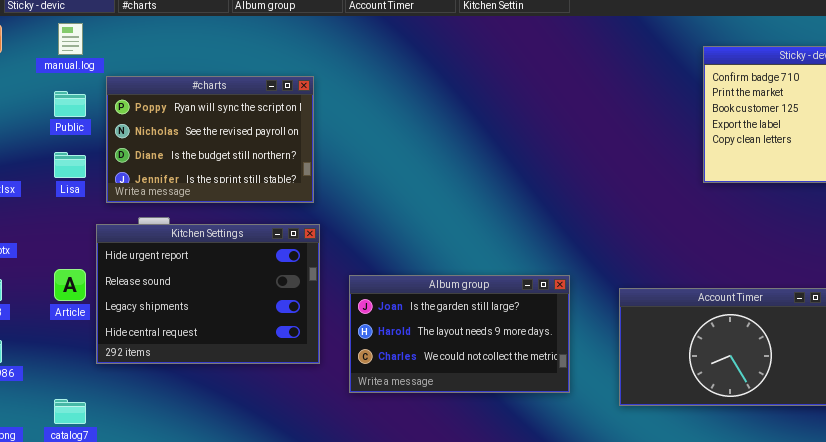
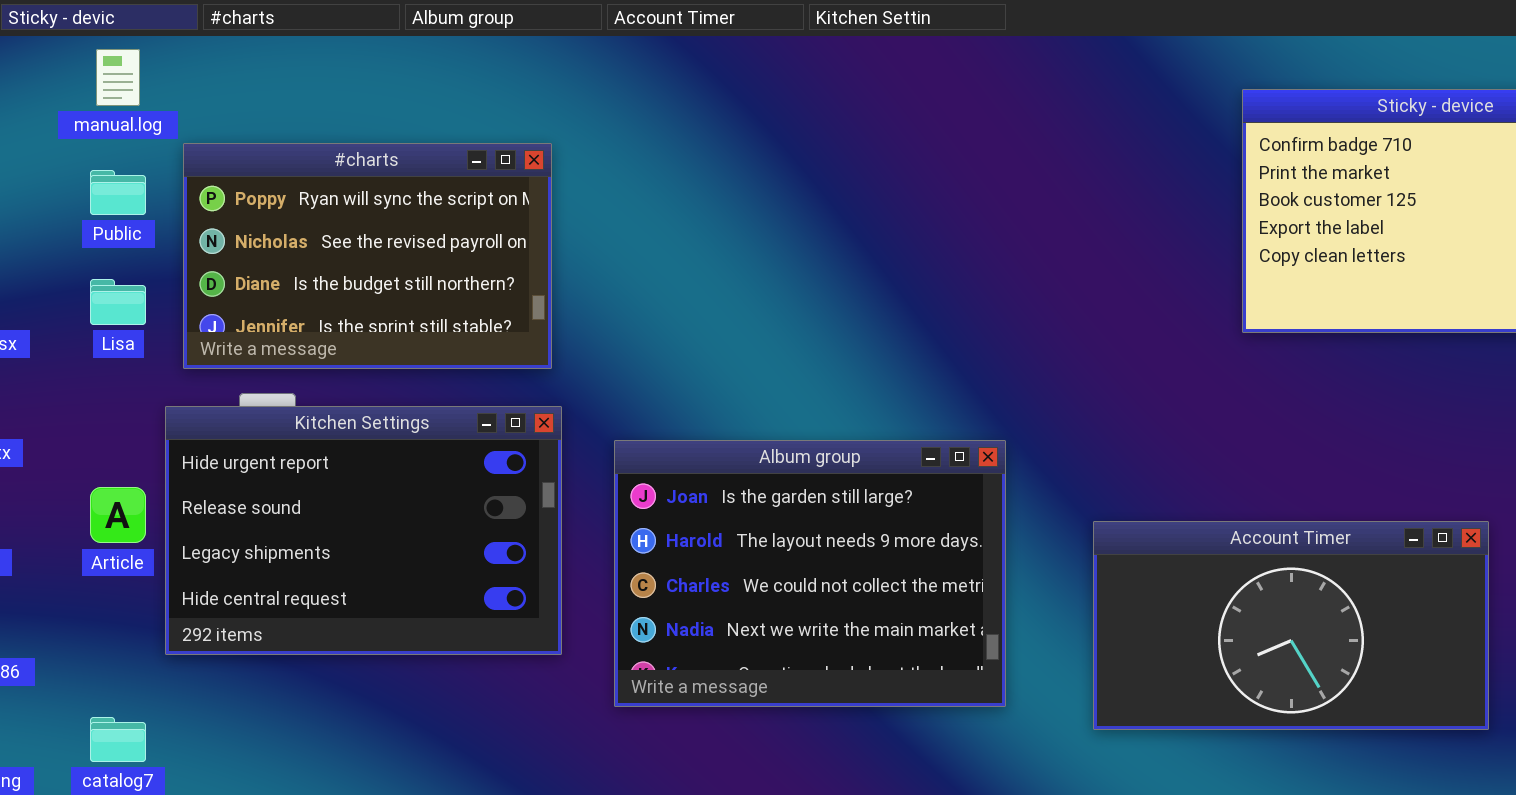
Album group: [349,275,570,393] -> [614,440,1006,707], resized

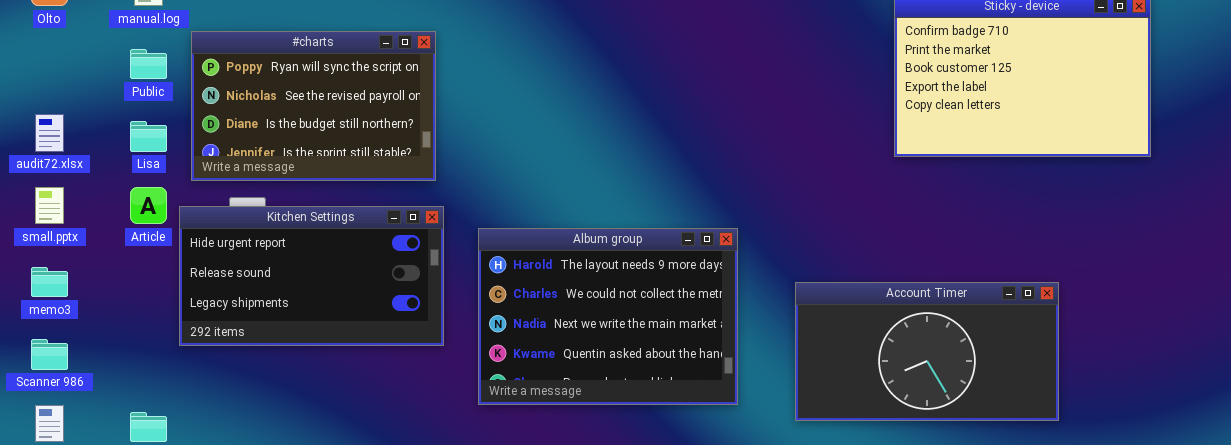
Kitchen Settings: [165,406,562,655] -> [179,206,444,346], resized
Album group: [614,440,1006,707] -> [478,228,738,405], scrolled down 1 row
Article: [90,487,146,543] -> [130,187,167,224], moved

